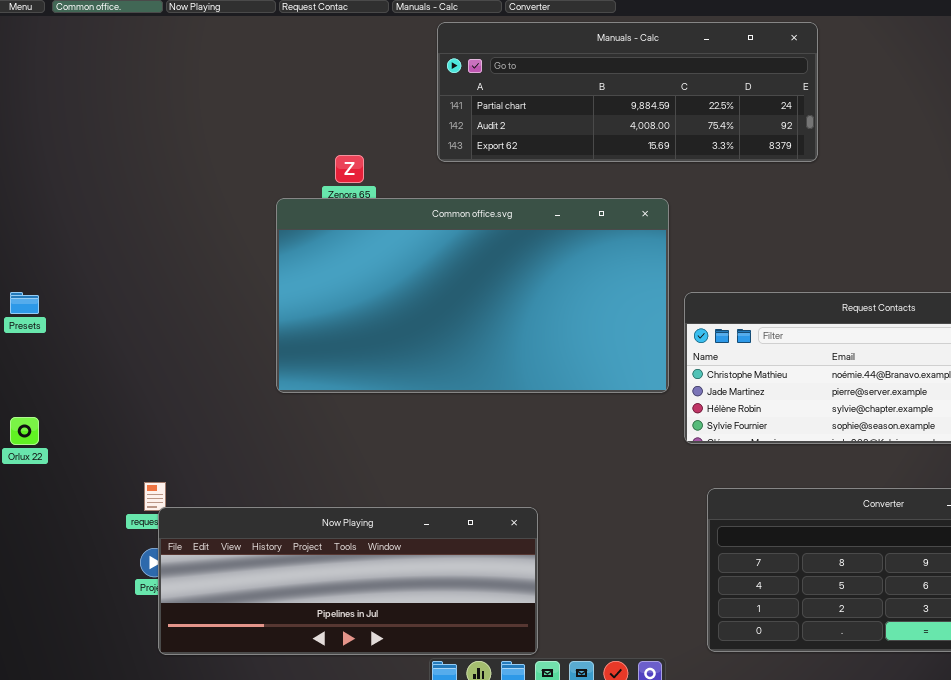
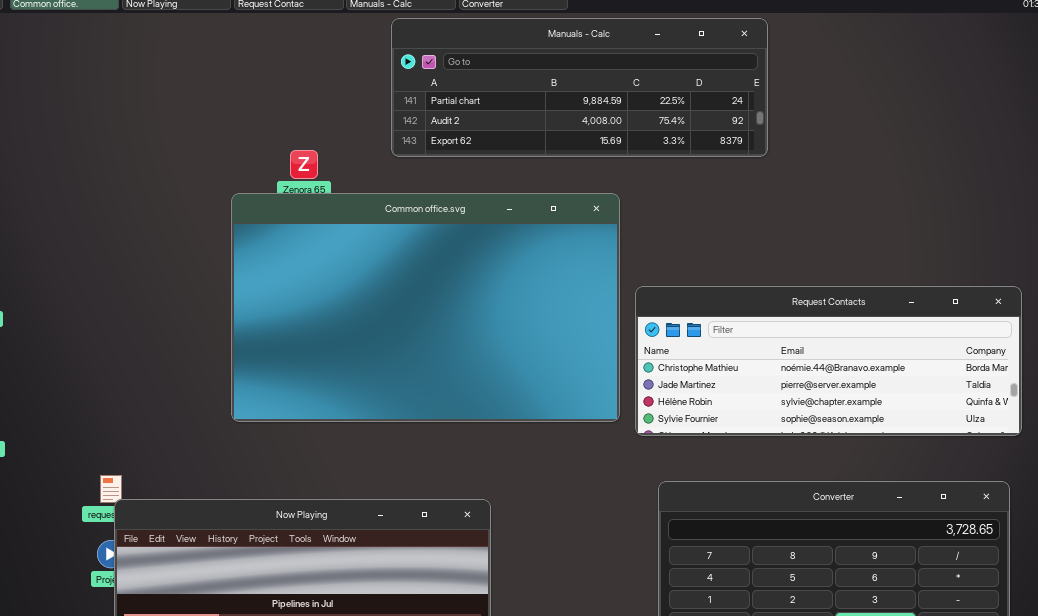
Common office.svg: [276,198,669,393] -> [231,193,620,422], resized

